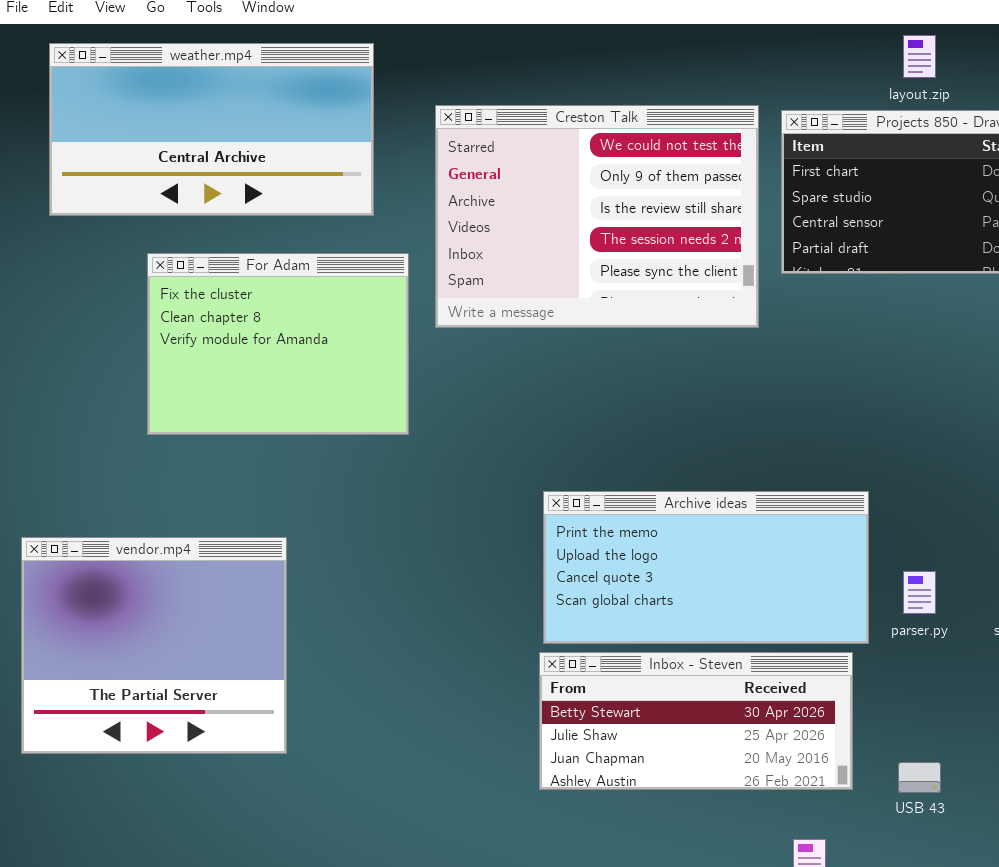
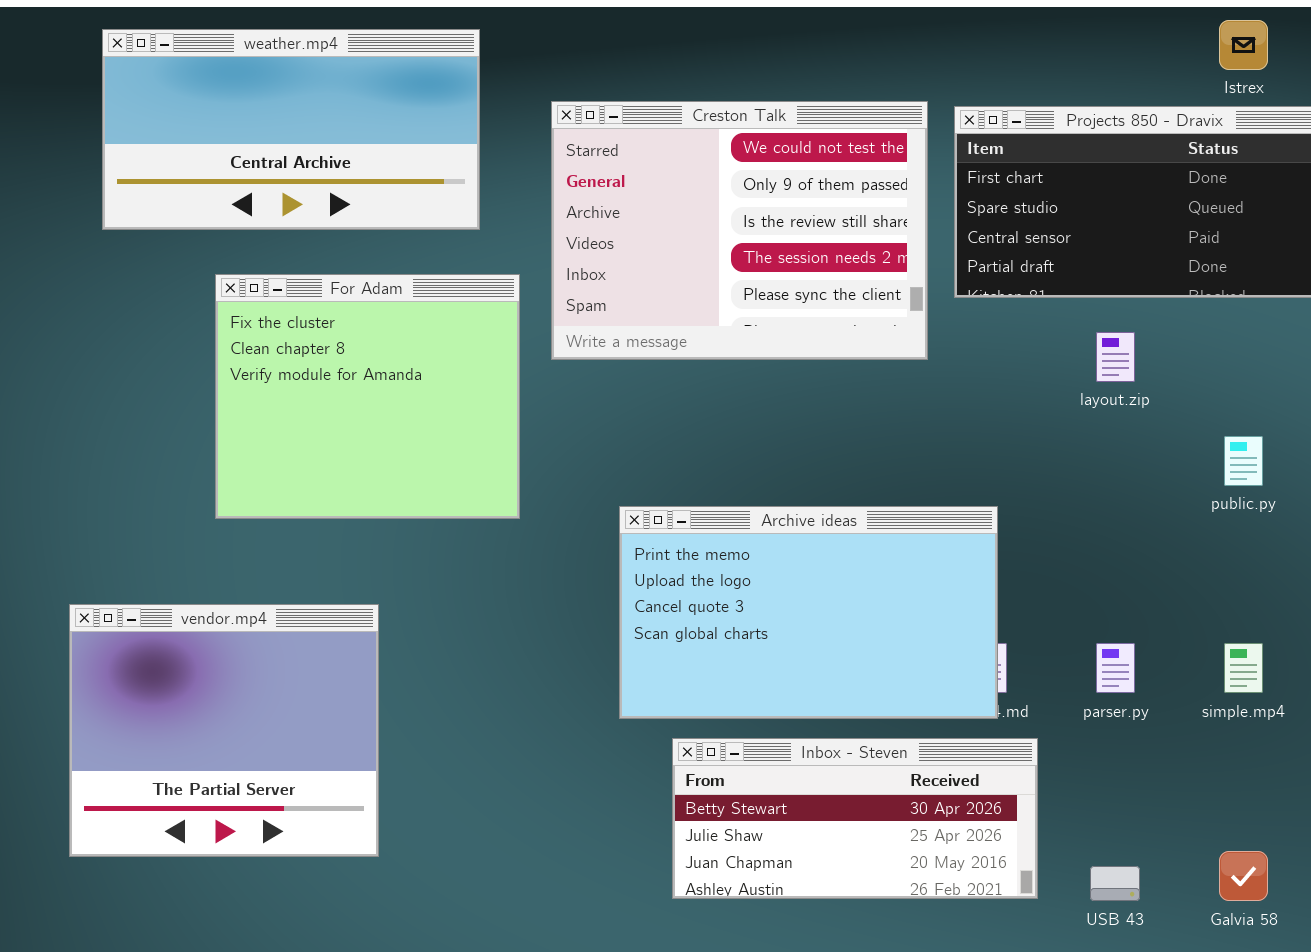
layout.zip: [903,35,936,78] -> [1096,332,1135,382], moved
For Adam: [147,253,409,435] -> [215,274,520,519], resized
Archive ideas: [543,491,869,644] -> [619,506,998,719], moved, resized

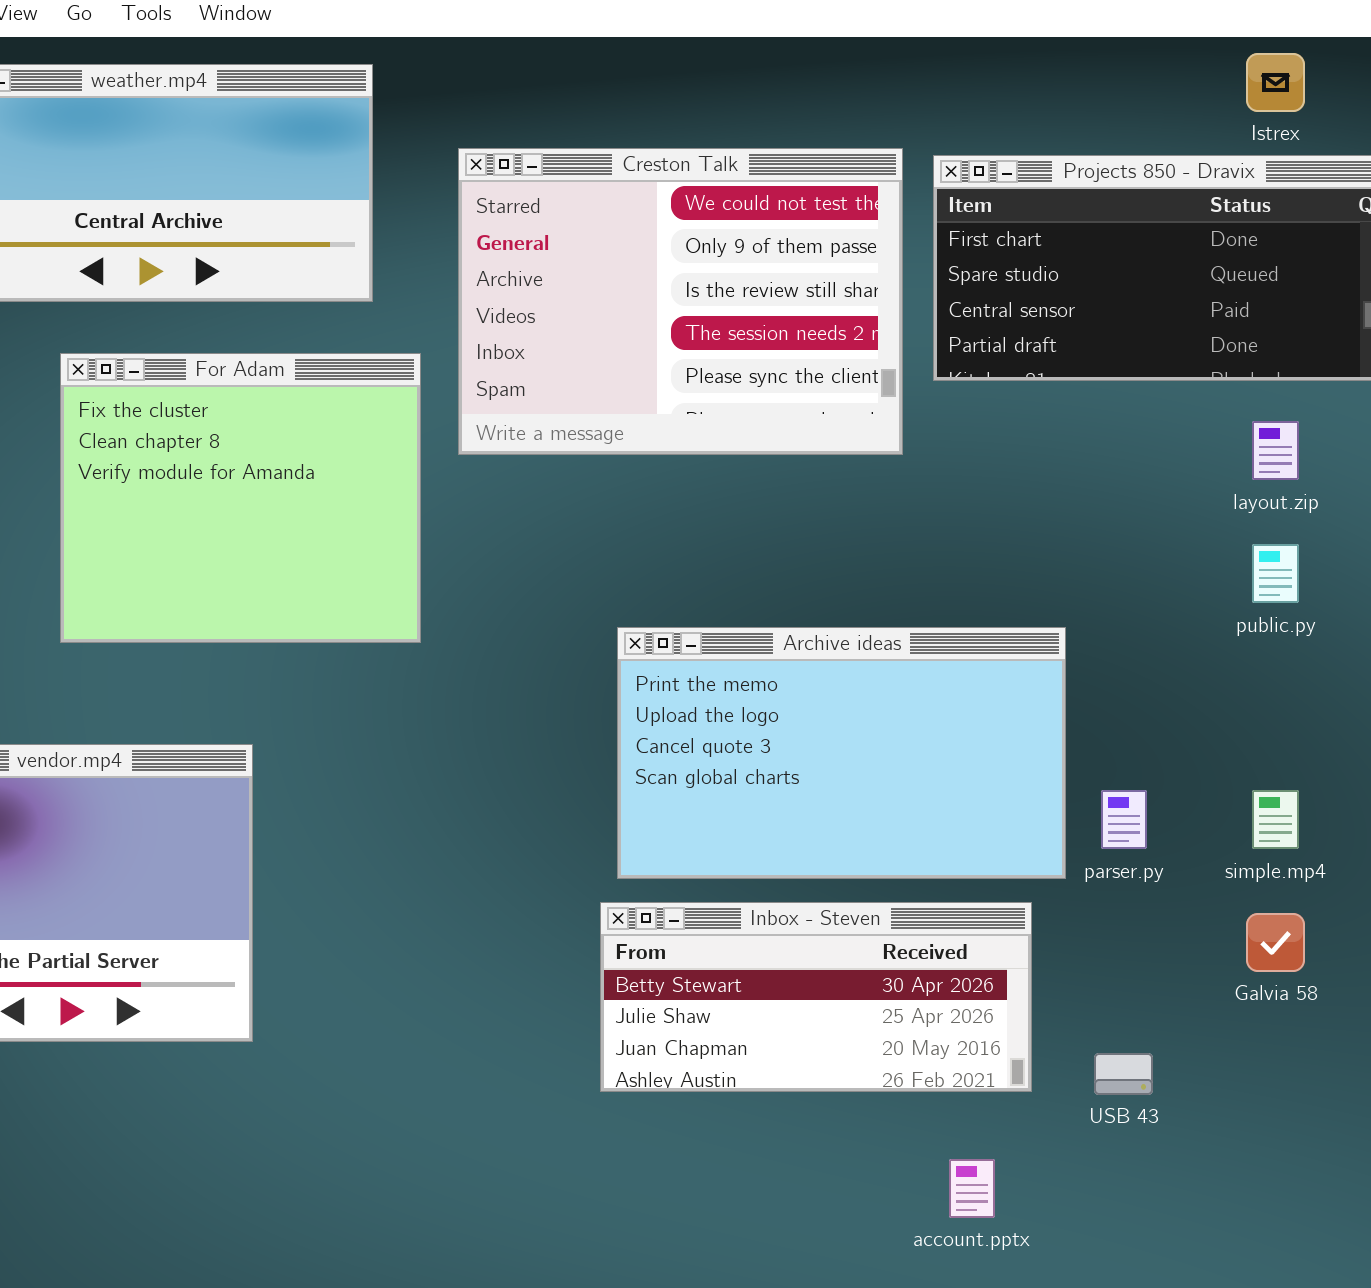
layout.zip: [1096,332,1135,382] -> [1252,421,1299,480], moved
Archive ideas: [619,506,998,719] -> [617,627,1066,879], moved
Galvia 58: [1219,851,1268,901] -> [1246,913,1305,972], moved

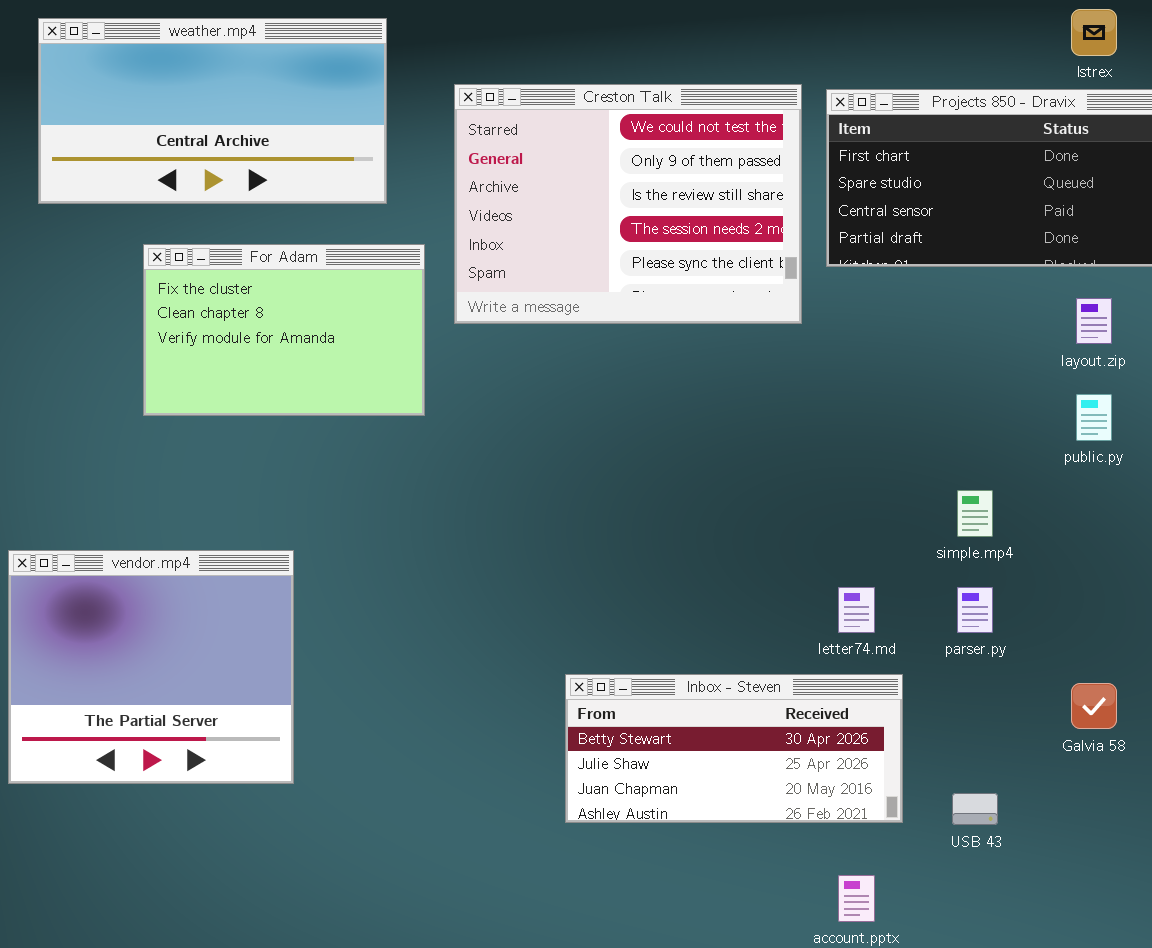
For Adam: [60,353,421,643] -> [143,244,425,416], resized
Archive ideas: [617,627,1066,879] -> none, closed
simple.mp4: [1252,790,1299,849] -> [957,490,993,537], moved

